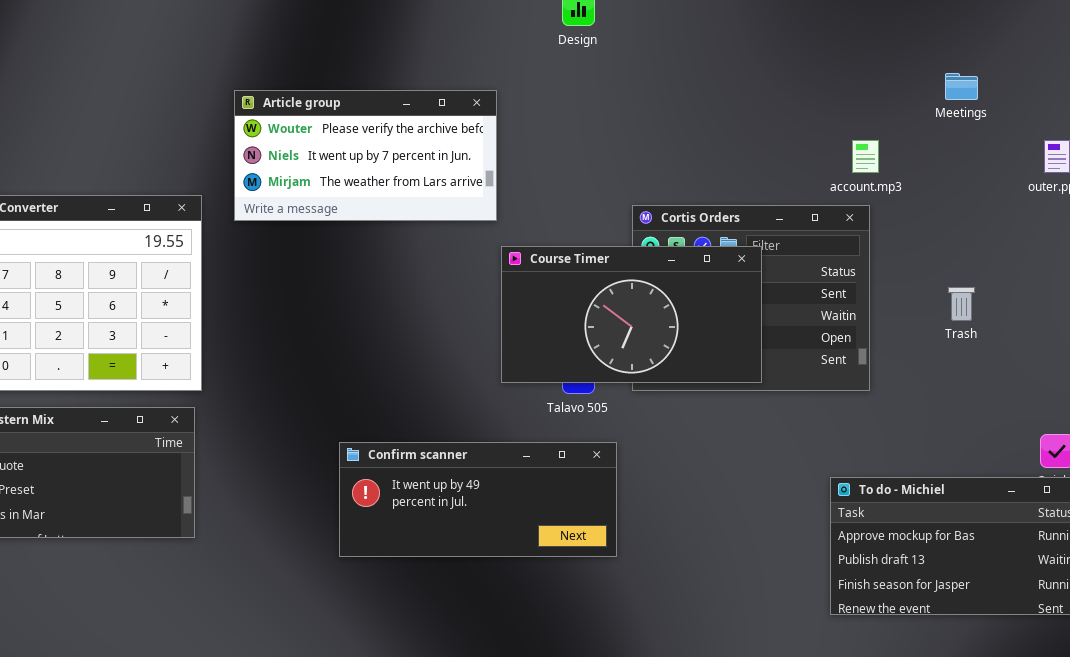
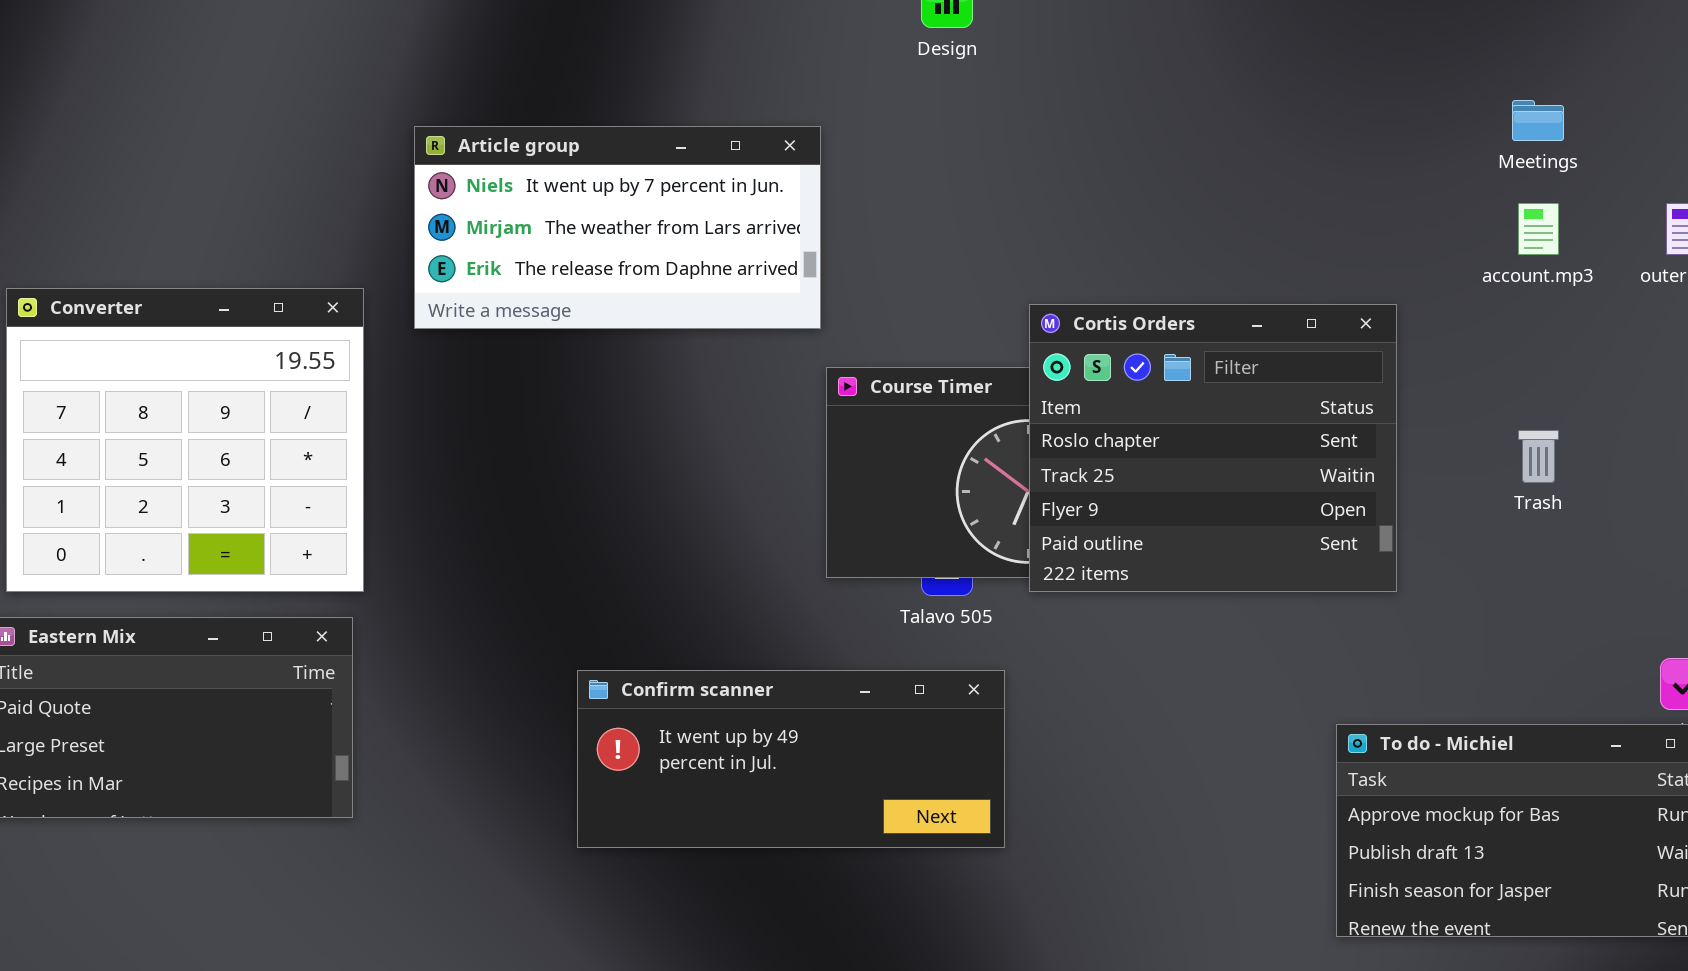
Article group: [234,90,497,221] -> [414,126,821,329], scrolled down 1 row
account.mp3: [852,140,879,173] -> [1518,203,1559,255], moved
Cortis Orders: [632,205,870,391] -> [1029,304,1397,592], raised

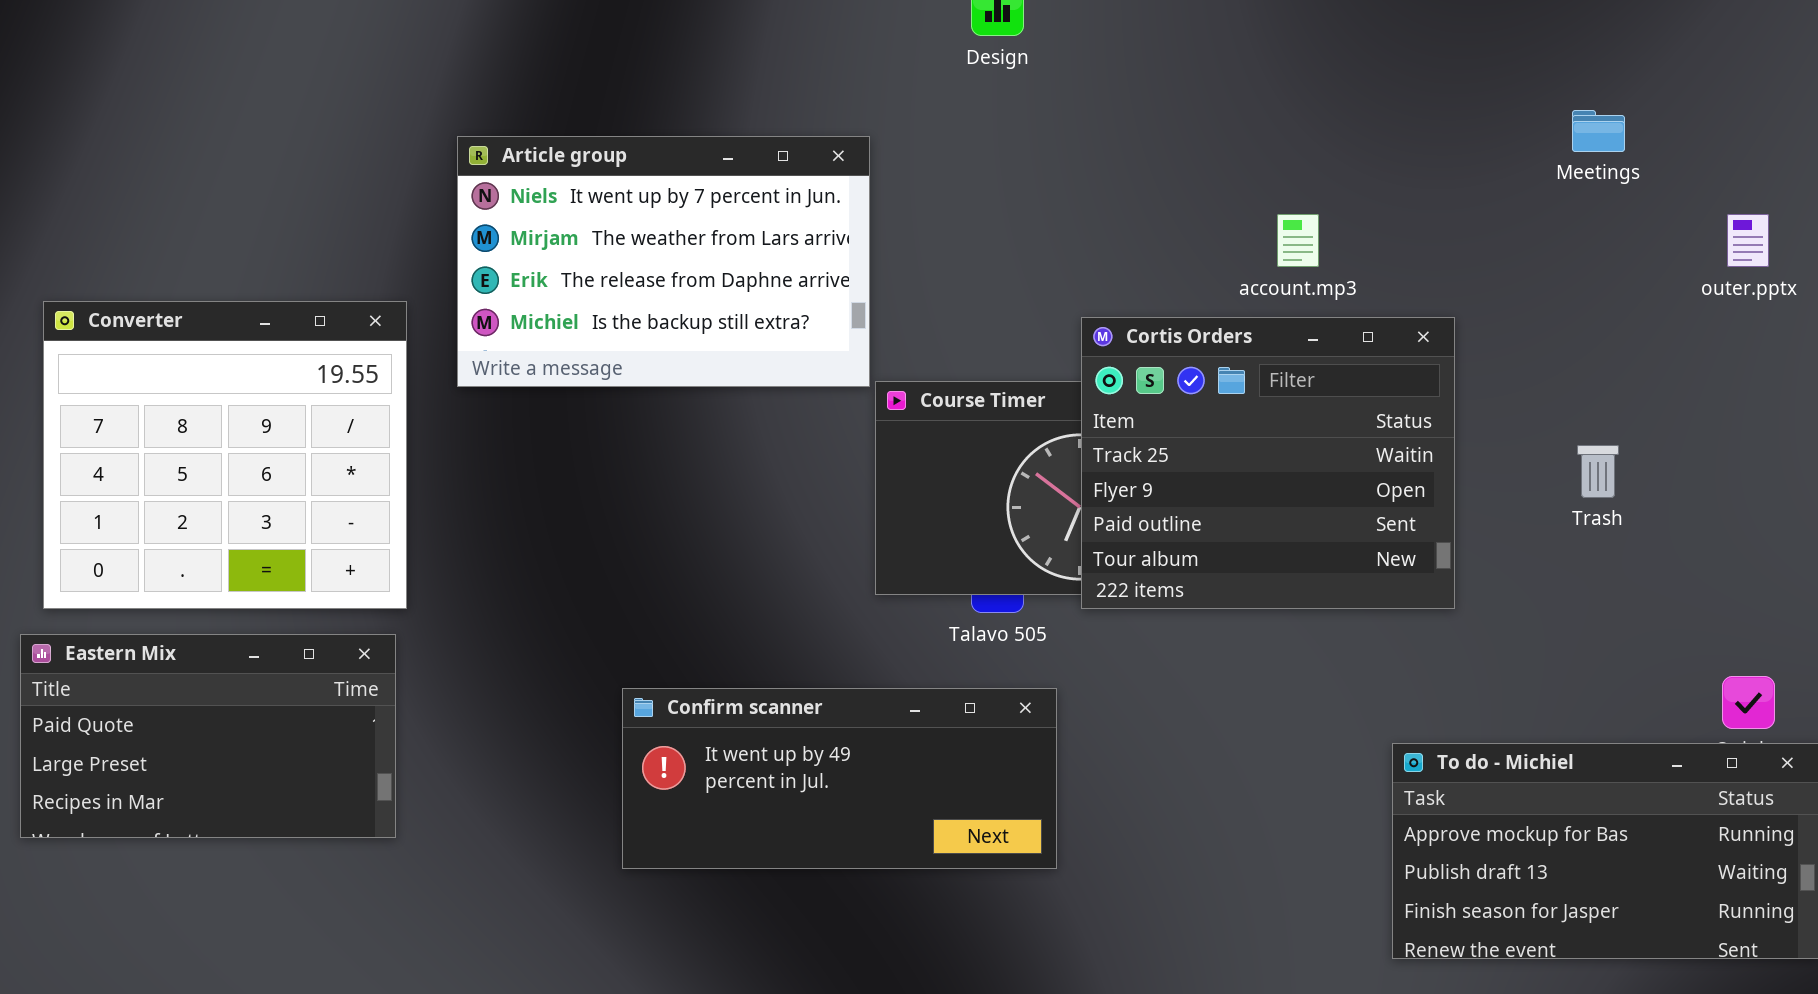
Article group: [414,126,821,329] -> [457,136,870,387], resized
account.mp3: [1518,203,1559,255] -> [1277,214,1319,267], moved
Cortis Orders: [1029,304,1397,592] -> [1081,317,1455,609], scrolled down 1 row

